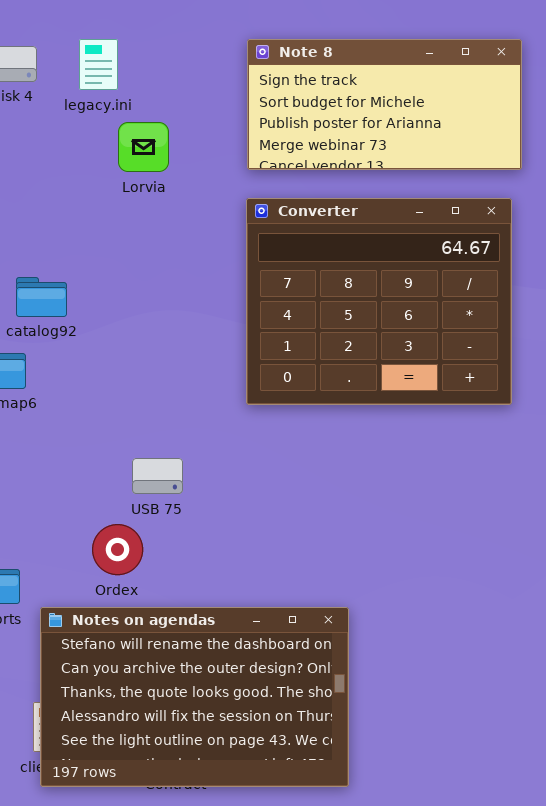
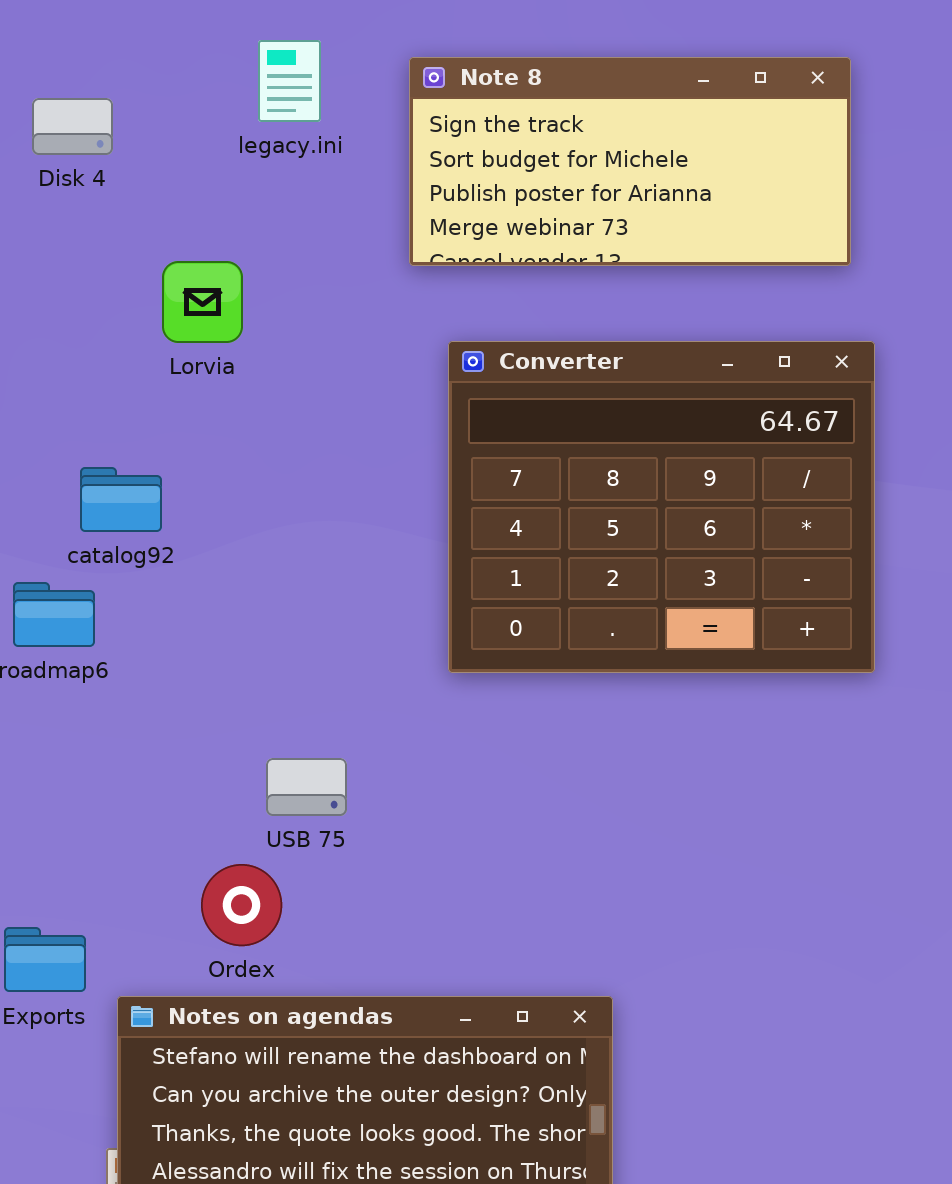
legacy.ini: [79,39,118,90] -> [258,40,321,122], moved
Note 8: [247,39,522,170] -> [409,57,851,266], moved
Lorvia: [118,122,169,172] -> [162,261,243,343], moved

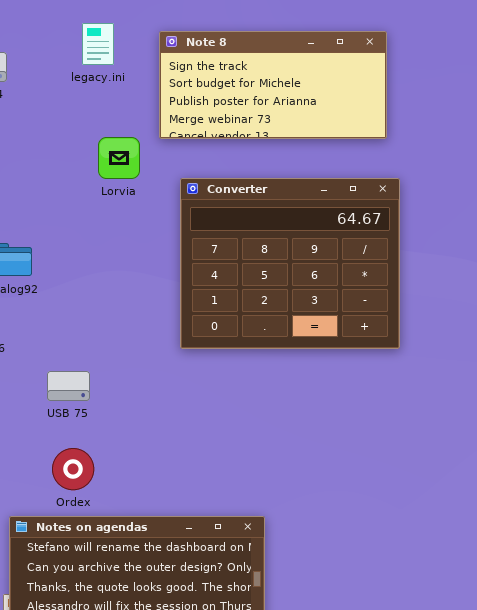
Lorvia: [162,261,243,343] -> [98,137,140,179], moved
USB 75: [266,758,347,816] -> [47,371,90,401], moved

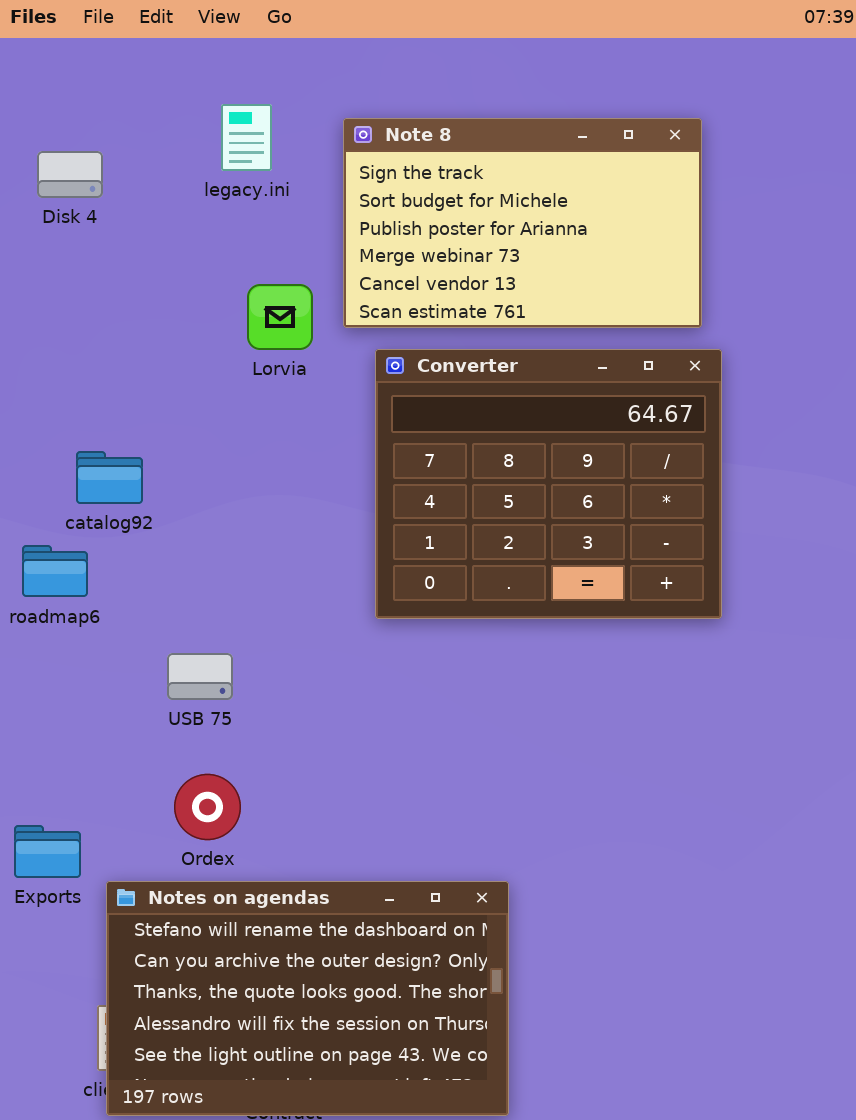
Note 8: [159,31,387,139] -> [343,118,702,328], resized

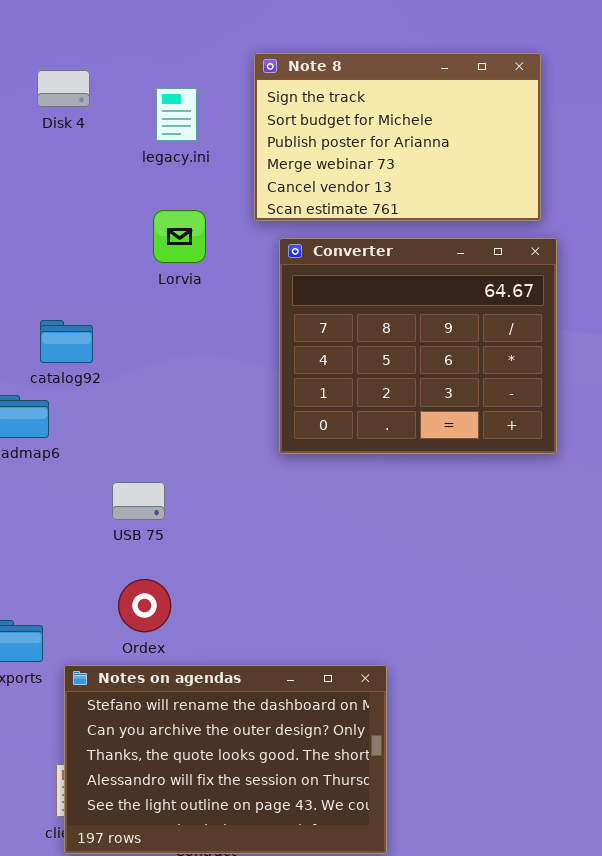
legacy.ini: [221,104,272,171] -> [156,88,197,141], moved
Disk 4: [37,151,103,198] -> [37,70,90,107], moved
Lorvia: [247,284,313,350] -> [153,210,206,263], moved

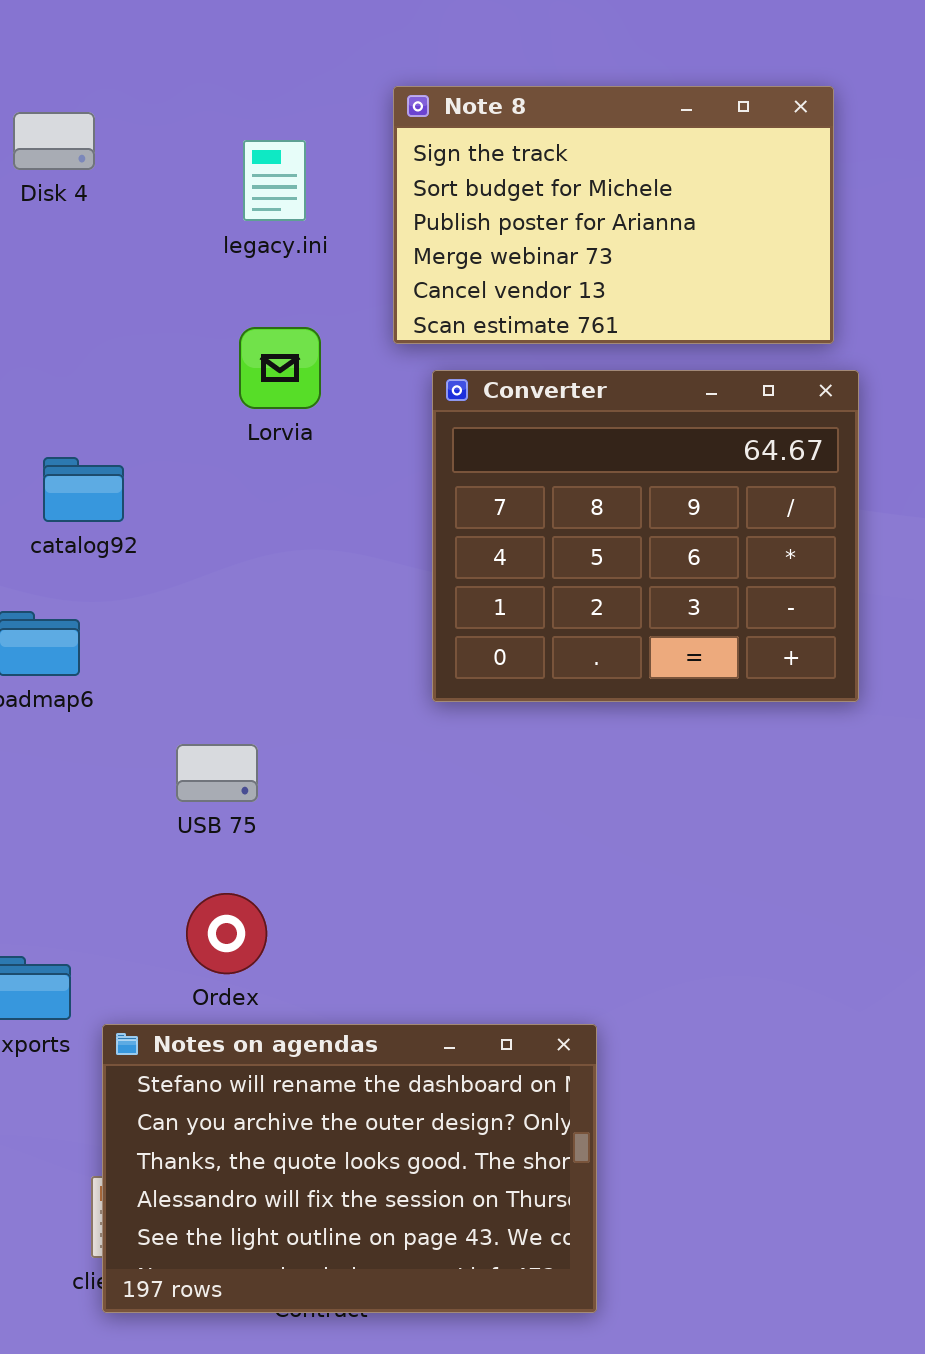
Disk 4: [37,70,90,107] -> [13,112,95,170], moved
catalog92: [40,320,93,363] -> [43,457,124,522], moved

